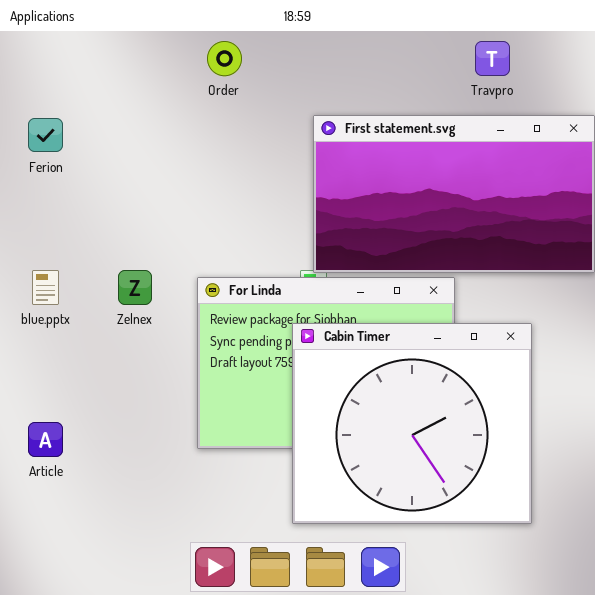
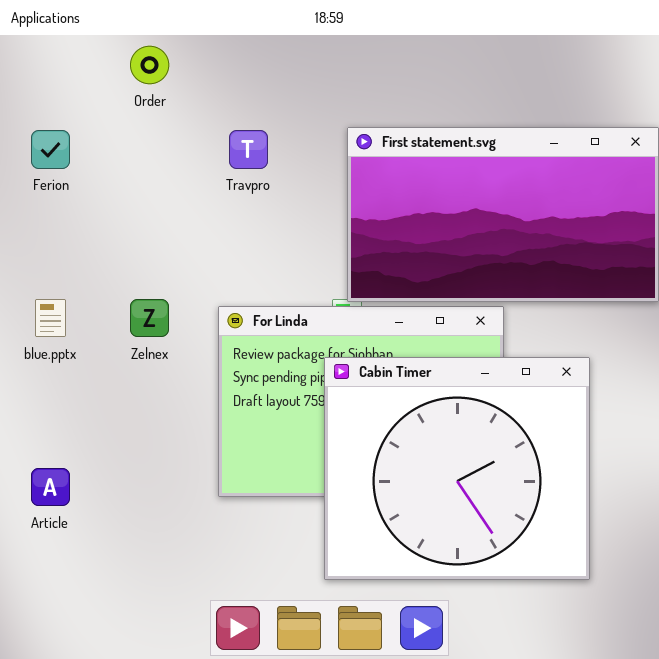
Order: [207,41,242,76] -> [130,46,169,84], moved
Travpro: [475,41,510,76] -> [229,130,268,169], moved

